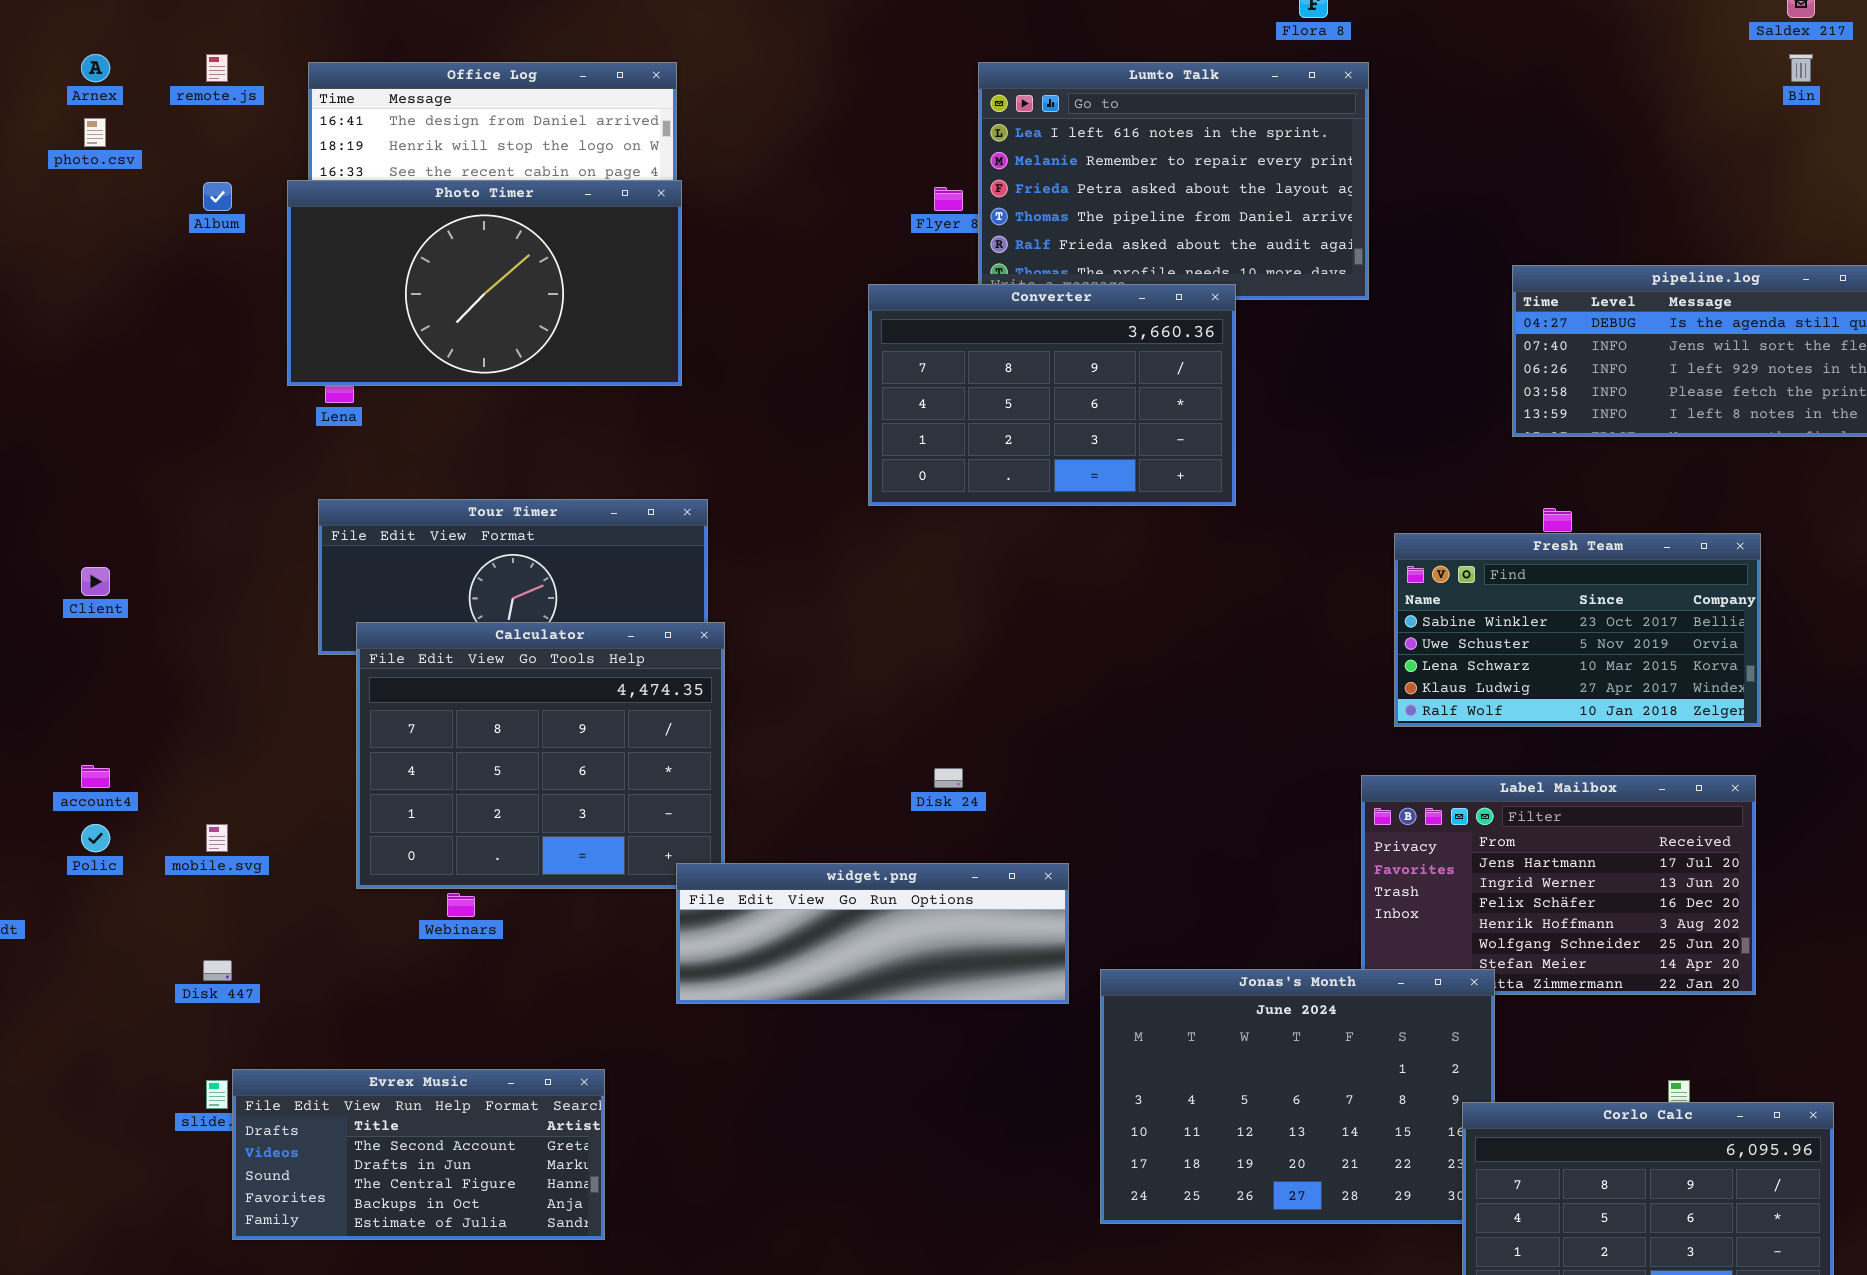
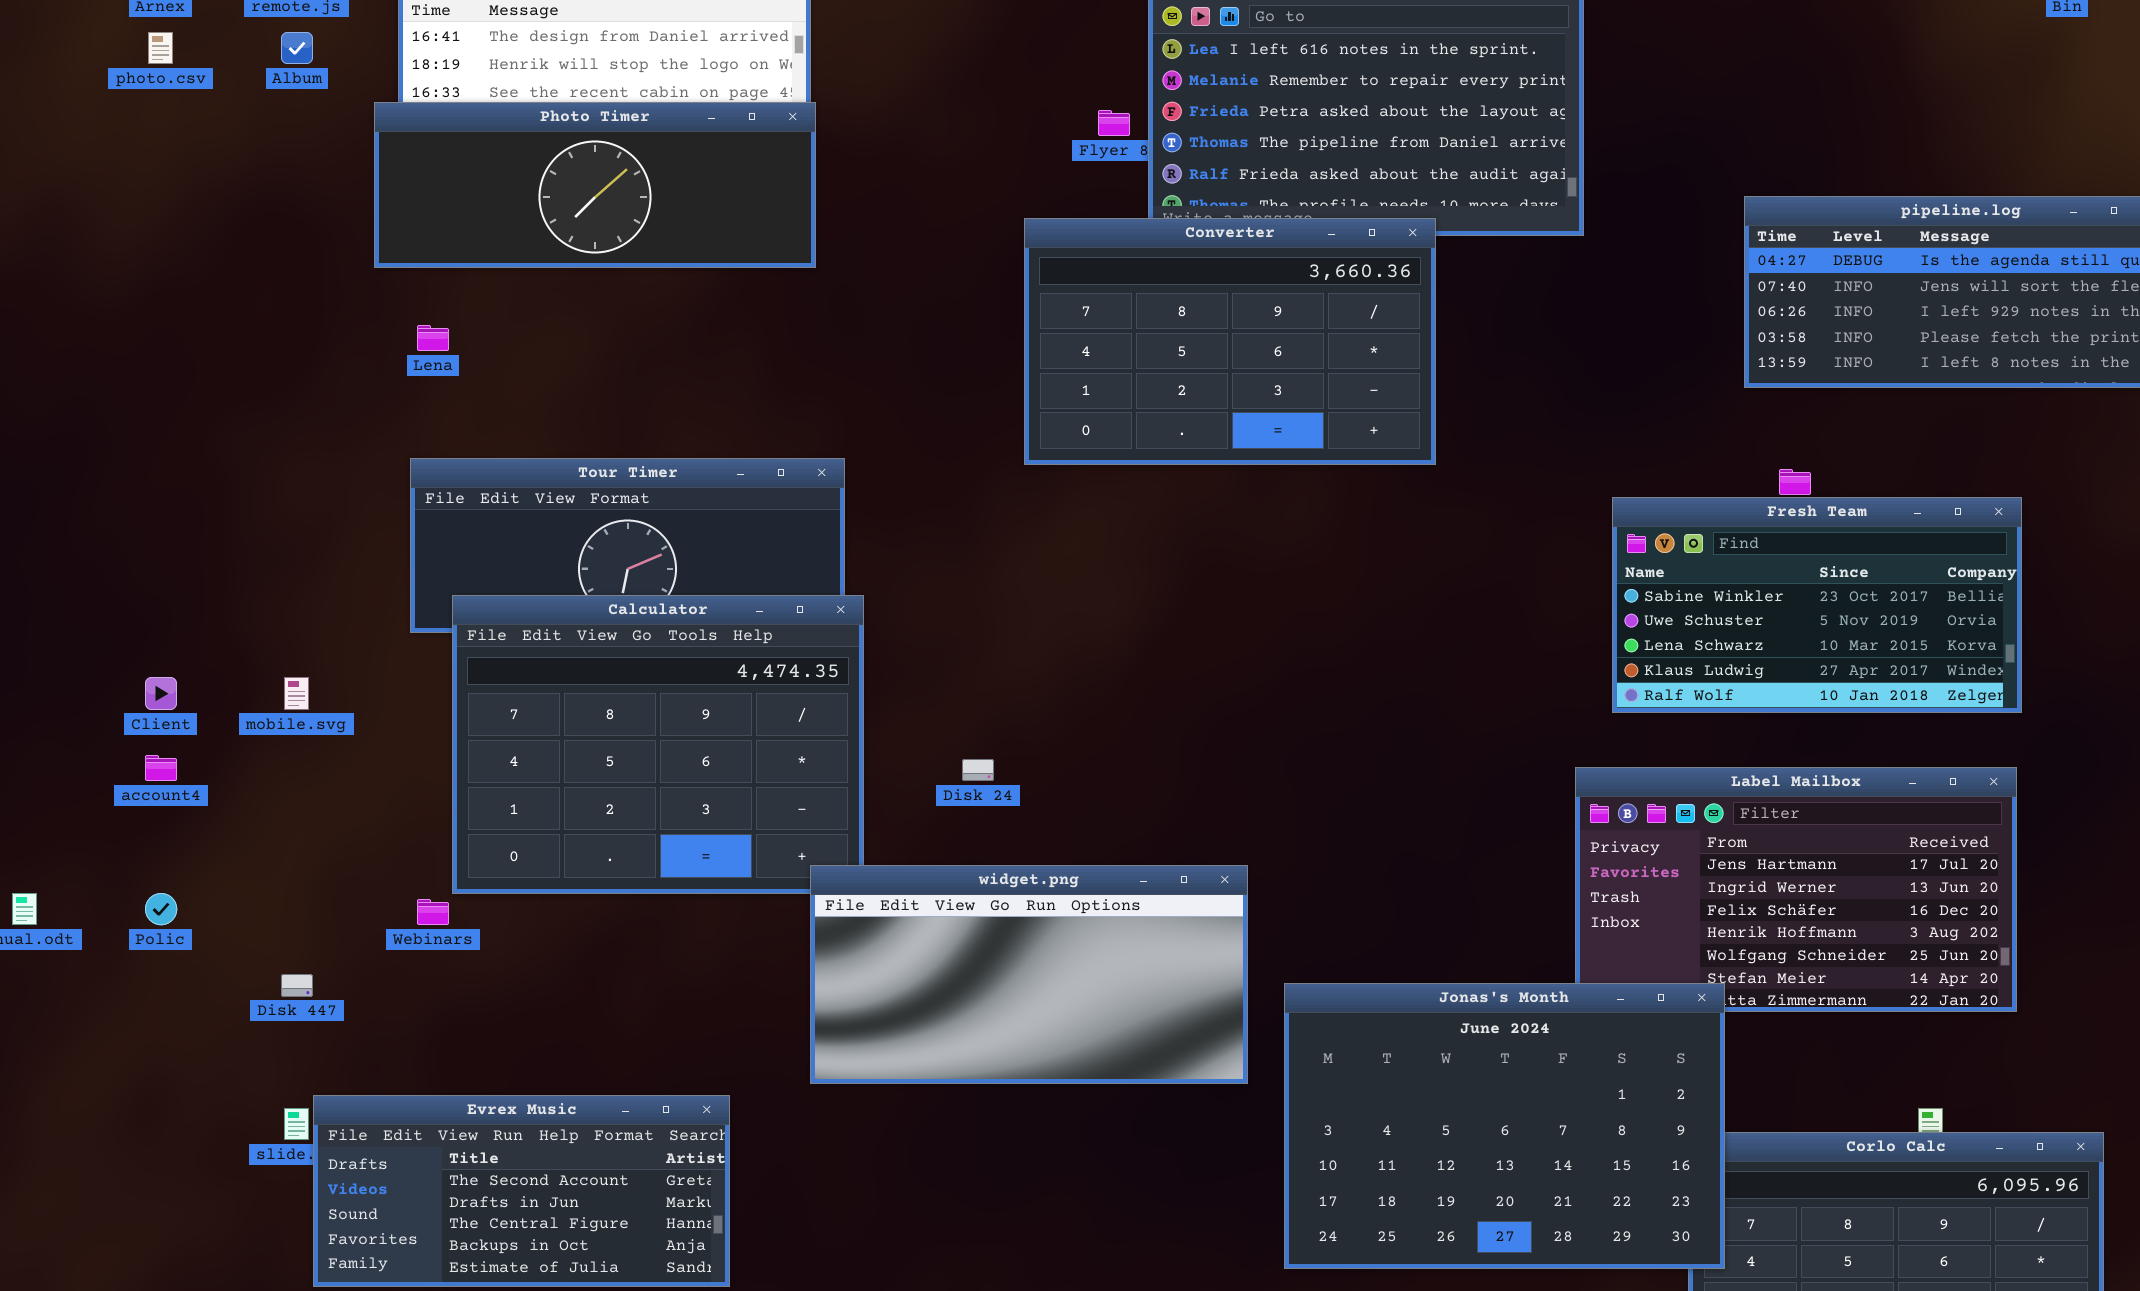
Photo Timer: [287,180,682,386] -> [374,102,816,268], resized
Album: [203,182,232,211] -> [281,32,313,64], moved
Client: [81,567,110,596] -> [145,677,177,710], moved
Disk 24: [934,768,963,788] -> [962,759,994,781], moved
Polic: [81,824,110,852] -> [145,893,177,925], moved
mobile.svg: [206,824,228,852] -> [284,677,309,710], moved
widget.png: [676,863,1069,1004] -> [810,865,1248,1084], resized
Webinars: [447,893,475,917] -> [417,899,449,925], moved
Jonas's Month: [1100,969,1495,1224] -> [1284,983,1725,1269], raised

